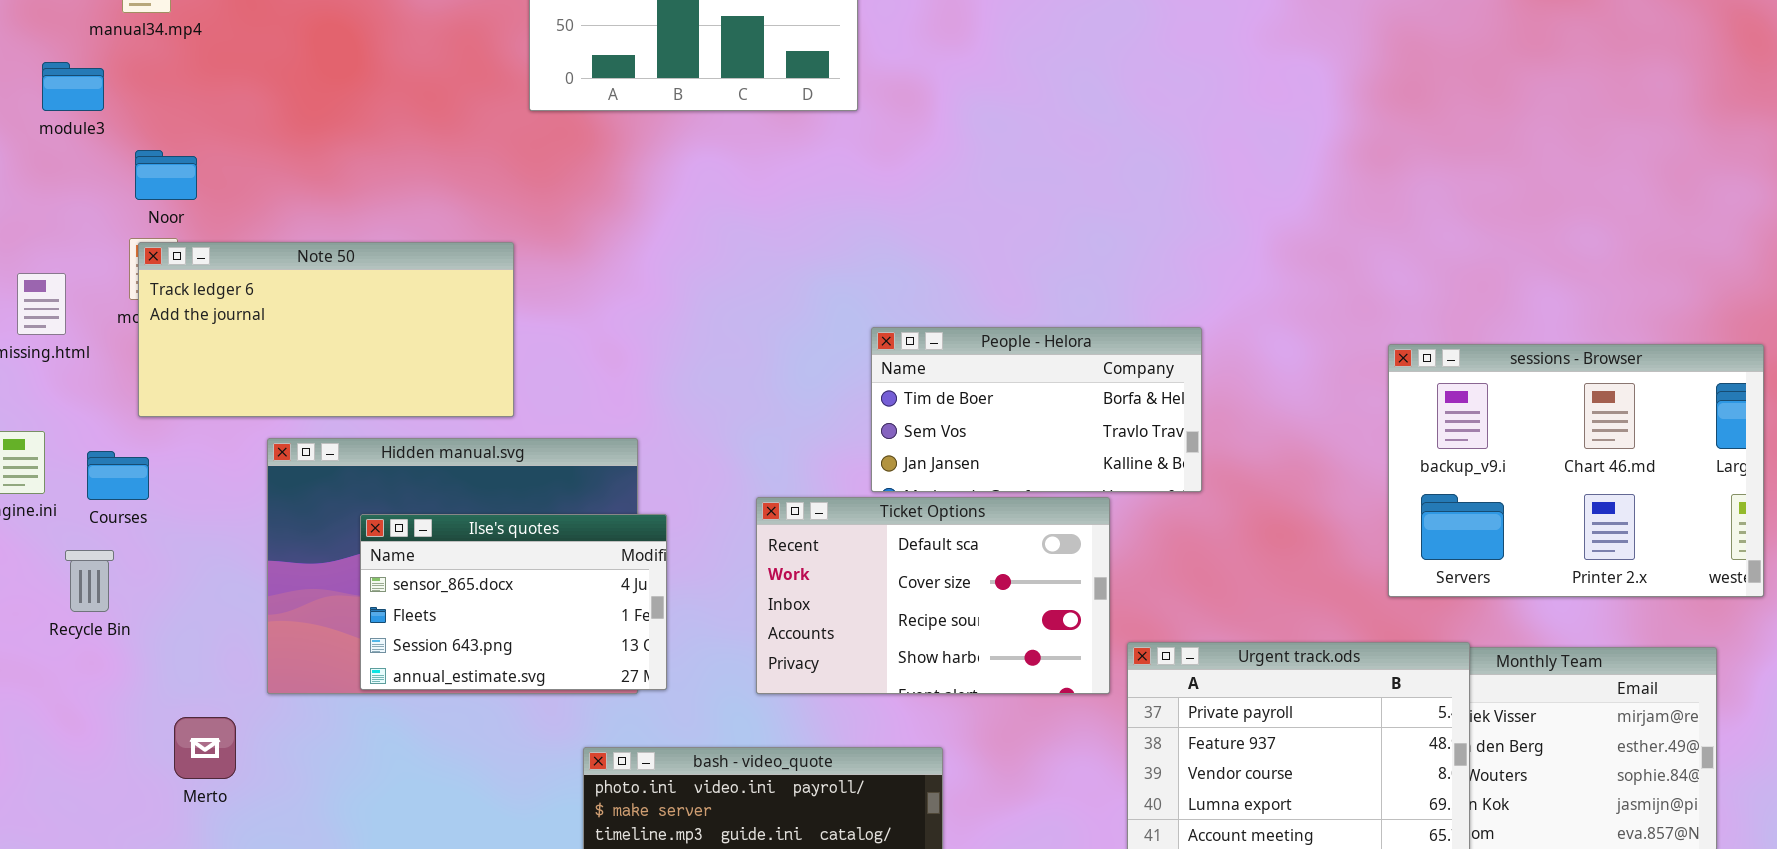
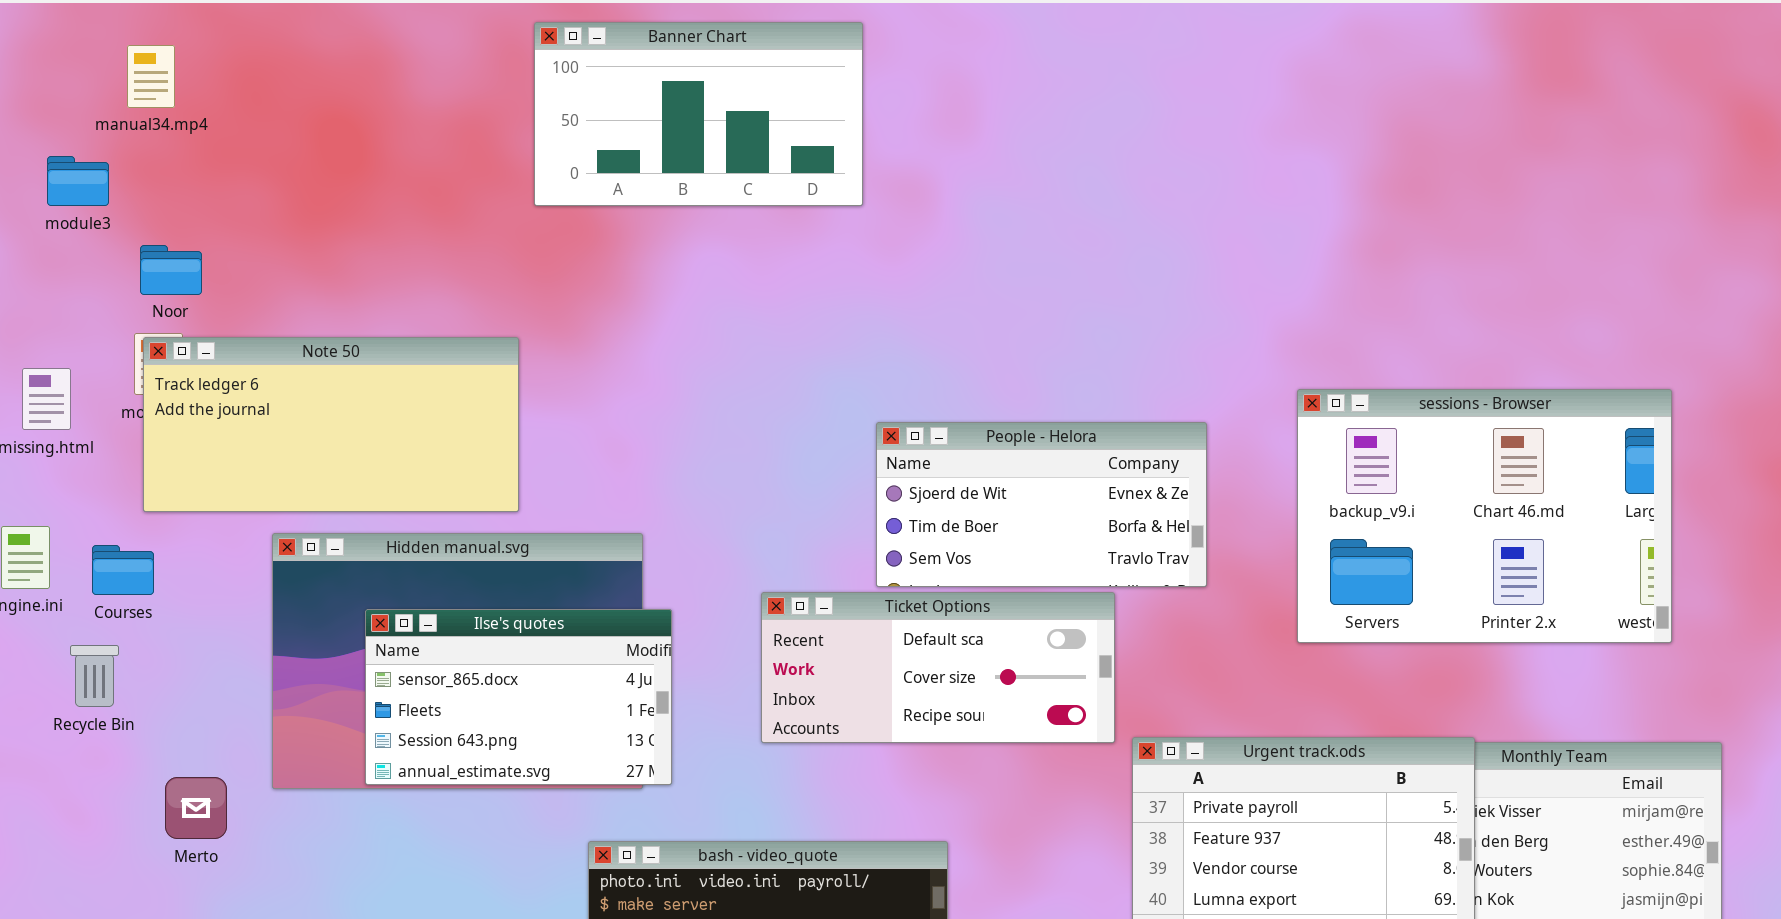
People - Helora: [871,327,1202,492] -> [876,422,1207,587], scrolled up 1 row
sessions - Browser: [1388,344,1764,597] -> [1297,389,1672,643], moved
Ticket Options: [756,497,1110,694] -> [761,592,1115,743], resized
Merto: [174,717,236,779] -> [165,777,227,839], moved

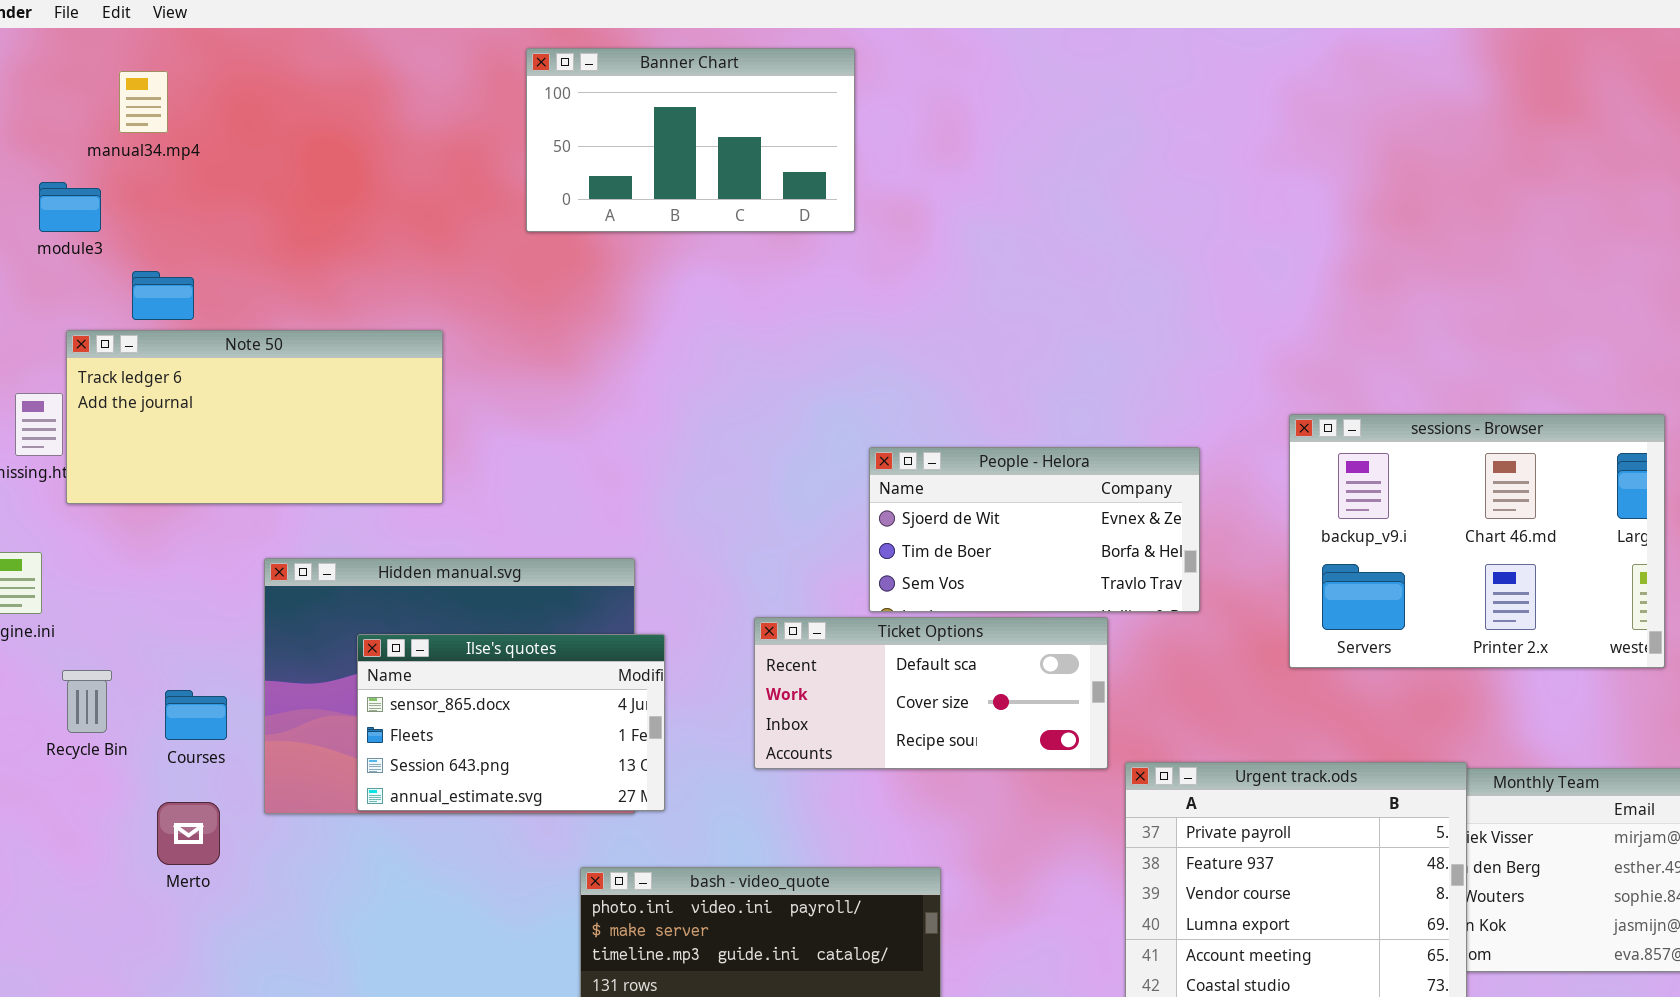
Note 50: [143,337,519,512] -> [66,330,443,504], moved
Courses: [92,545,154,595] -> [165,690,227,740], moved

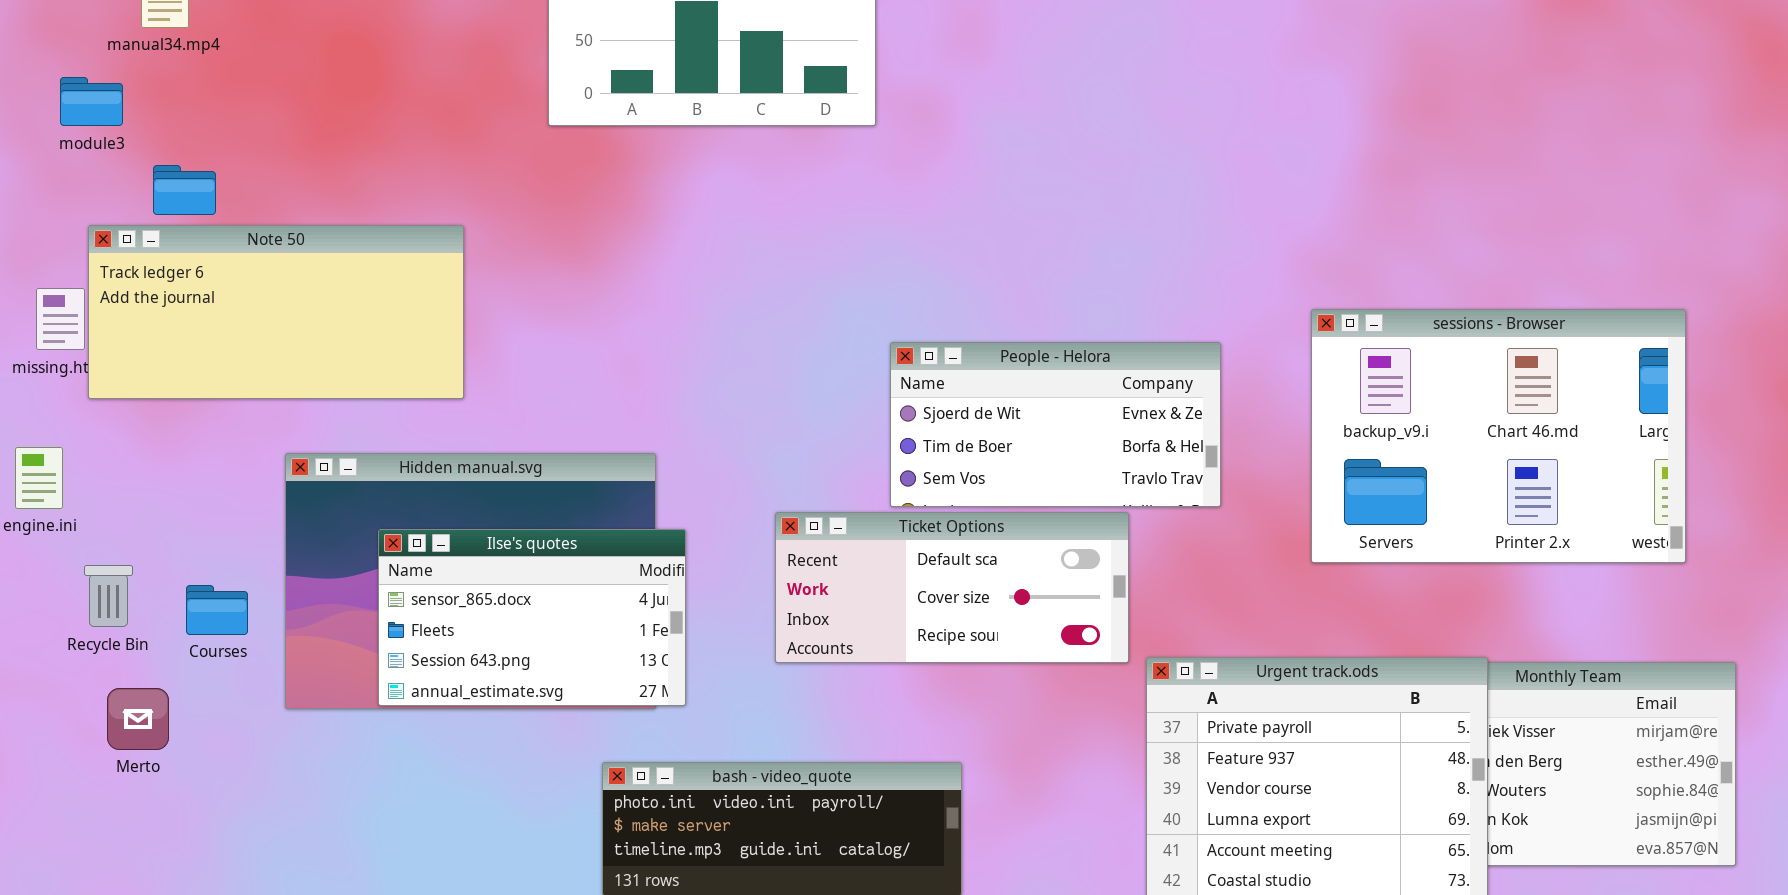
Merto: [157,802,220,865] -> [107,688,169,750], moved

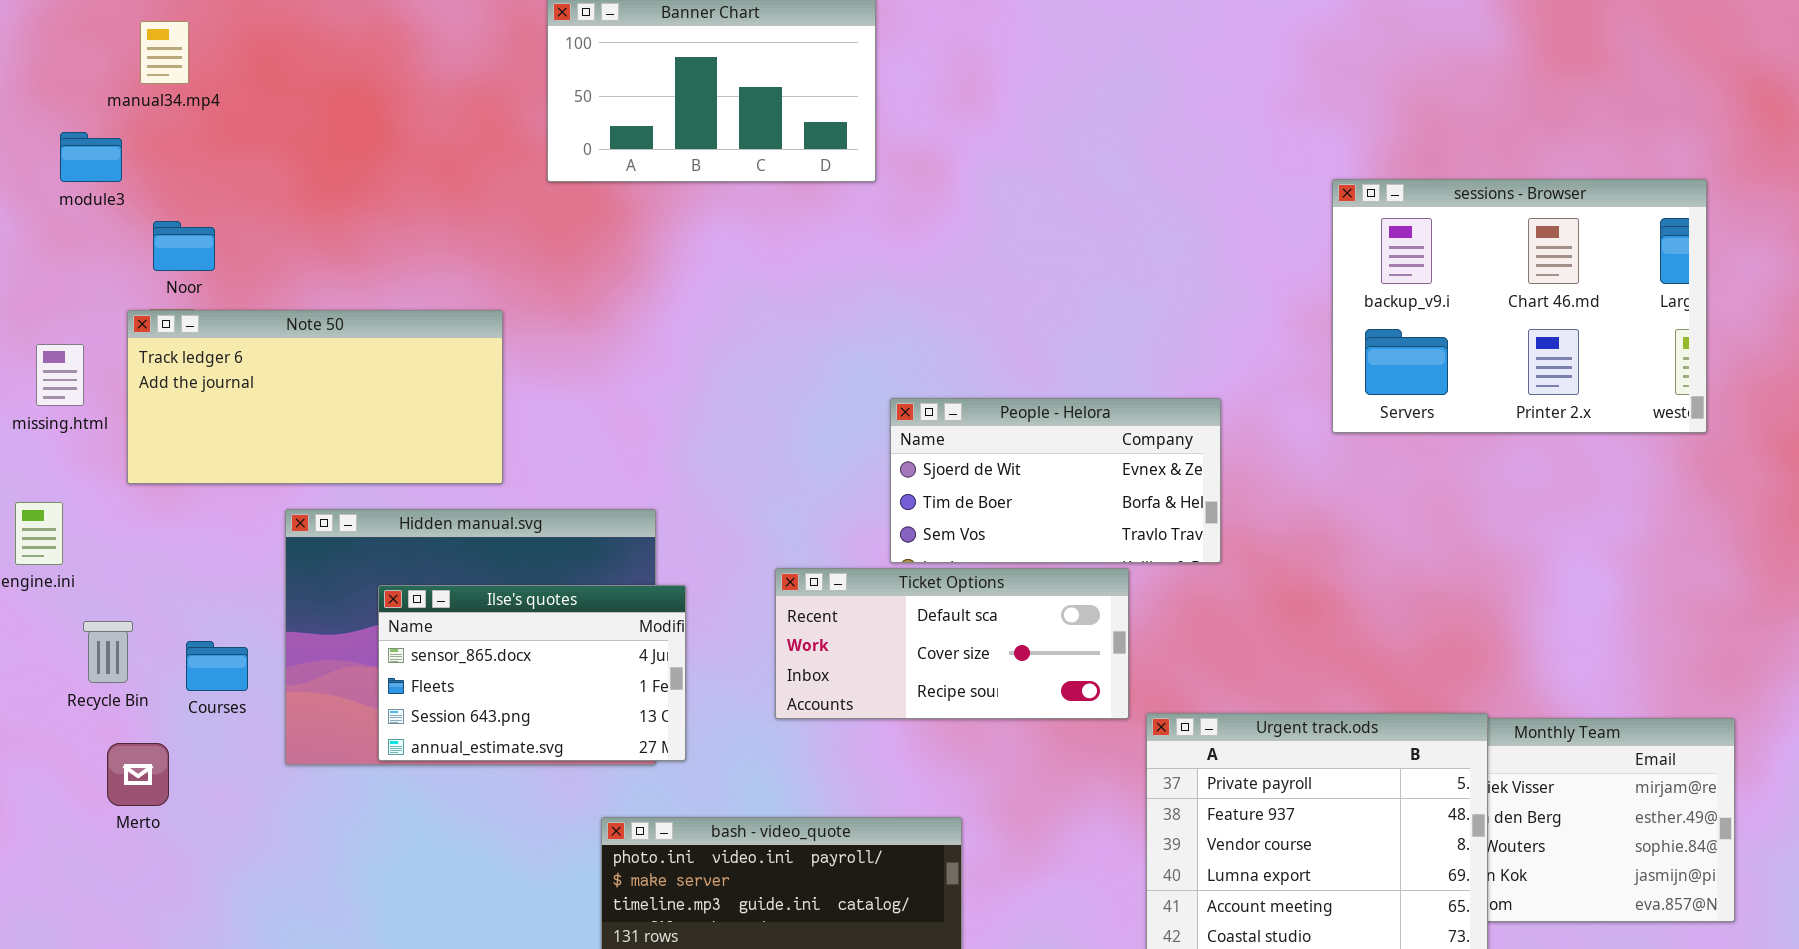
Note 50: [88,225,464,399] -> [127,310,503,484], moved
sessions - Browser: [1311,309,1686,563] -> [1332,179,1707,433], moved

